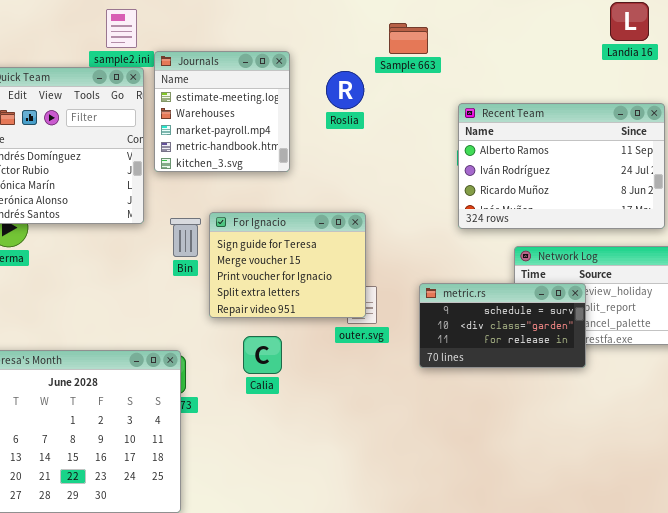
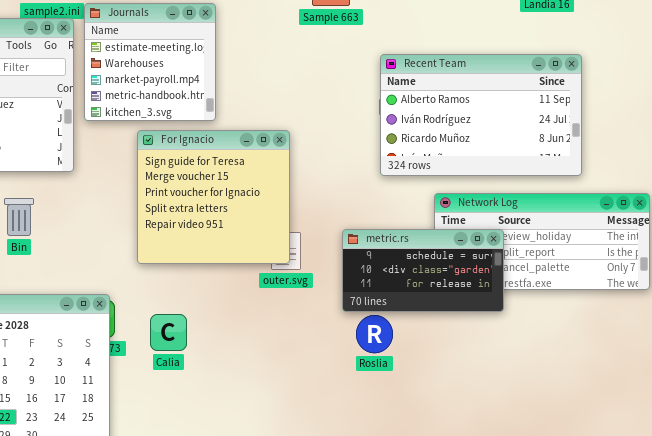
Roslia: [326,71,364,109] -> [356,315,393,353], moved
For Ignacio: [209,212,366,318] -> [137,130,290,264], resized
Bin: [170,218,201,257] -> [4,198,34,236], moved
Calia: [243,336,282,374] -> [150,314,187,351], moved

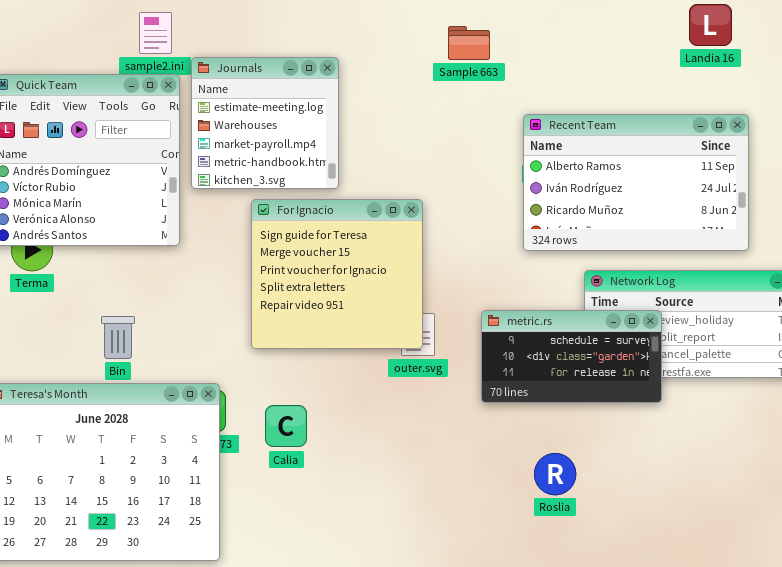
Bin: [4,198,34,236] -> [101,316,135,359], moved
Roslia: [356,315,393,353] -> [534,453,576,495], moved

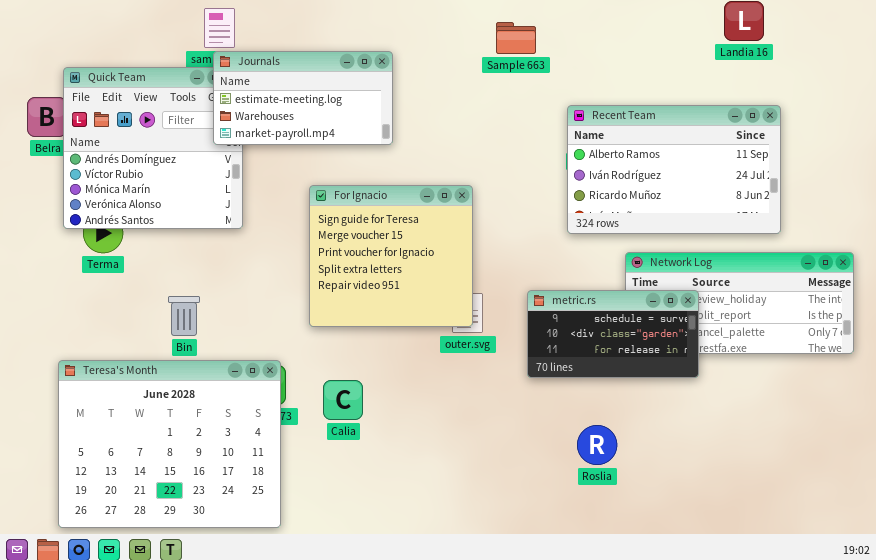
Journals: [191,57,339,189] -> [213,51,393,145], resized

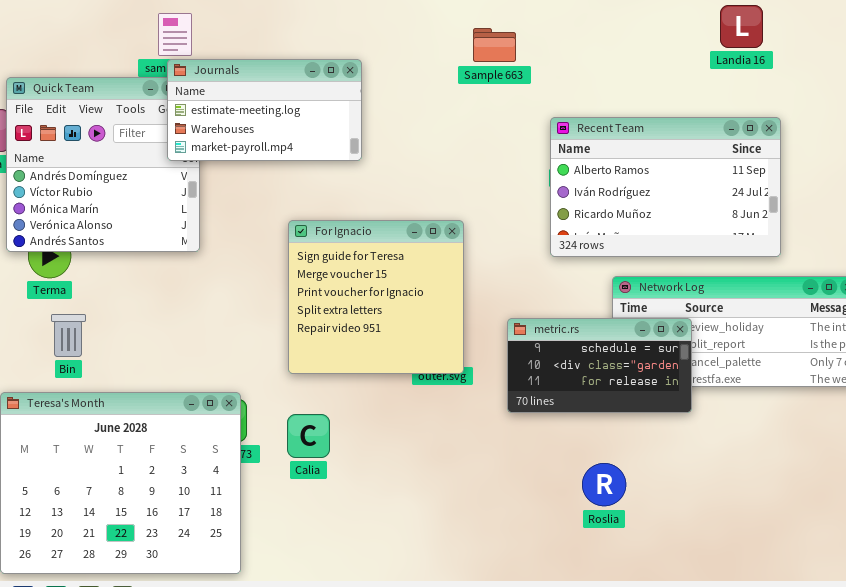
For Ignacio: [309,185,473,327] -> [288,220,464,374], moved
Bin: [168,296,200,336] -> [51,314,86,357], moved
Roslia: [577,425,617,465] -> [582,463,626,506], moved

